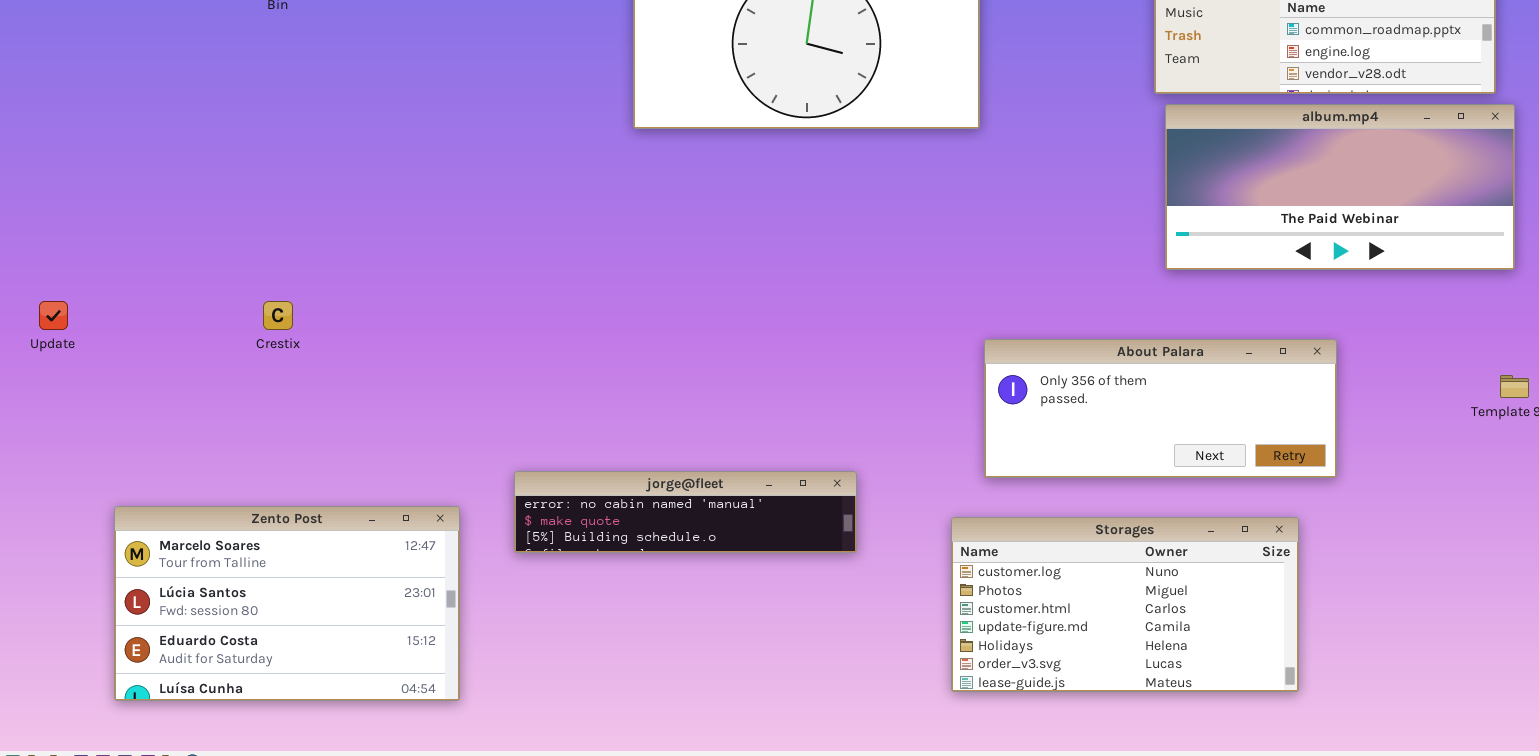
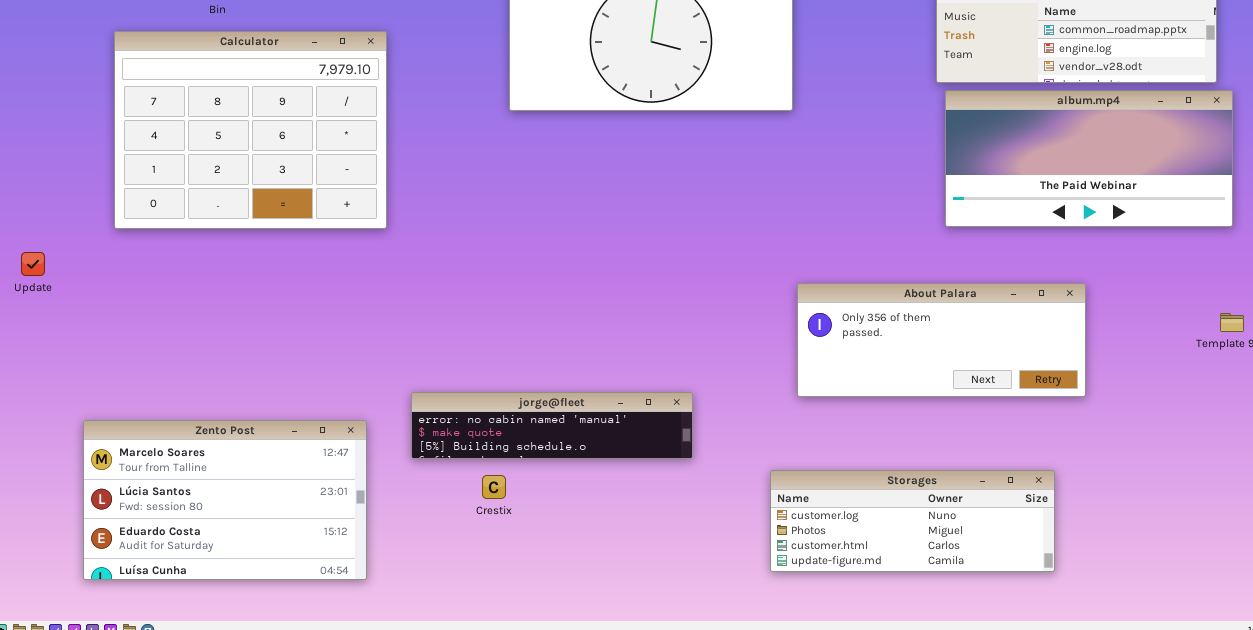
Calculator: none -> [114,31,387,229], opened
Crestix: [263,301,293,330] -> [482,475,506,499], moved
Storages: [951,517,1299,692] -> [770,470,1055,572], resized

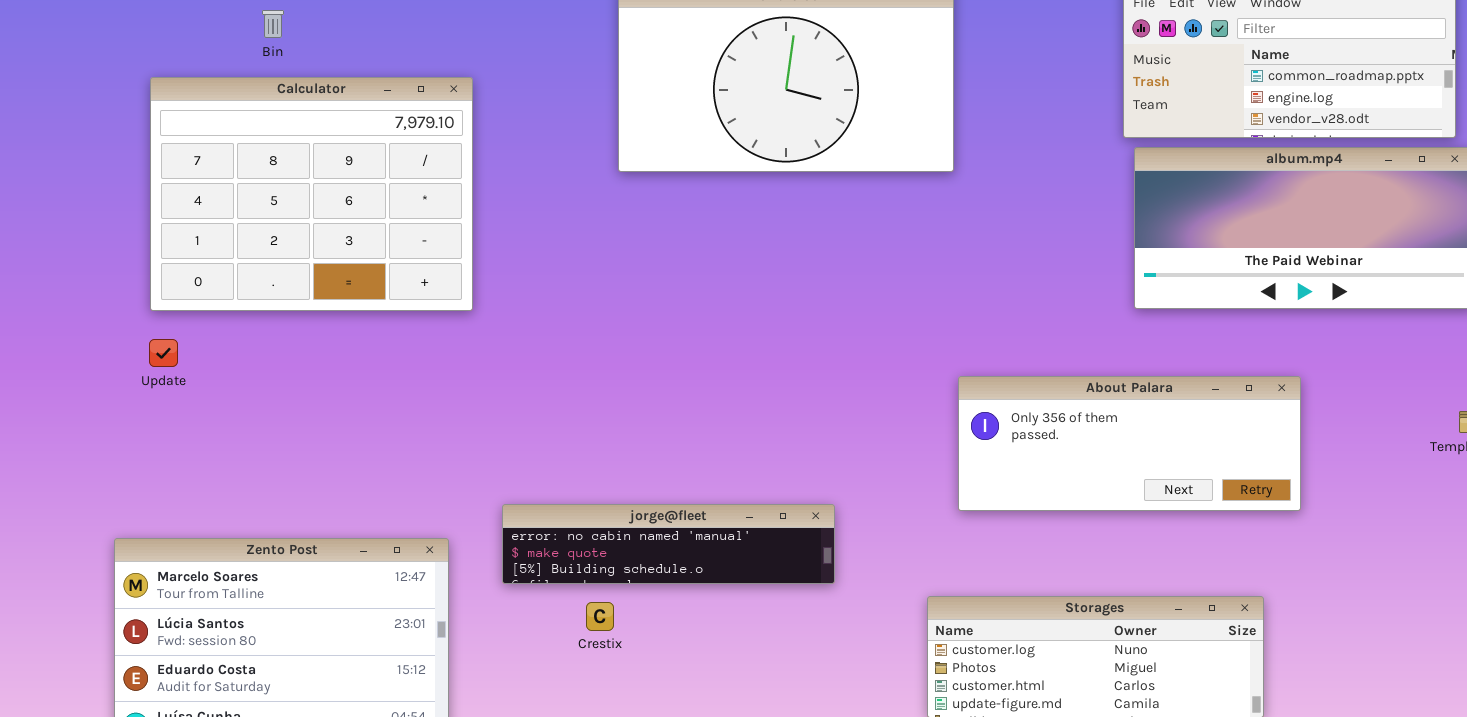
Update: [21,252,45,276] -> [149,339,178,367], moved

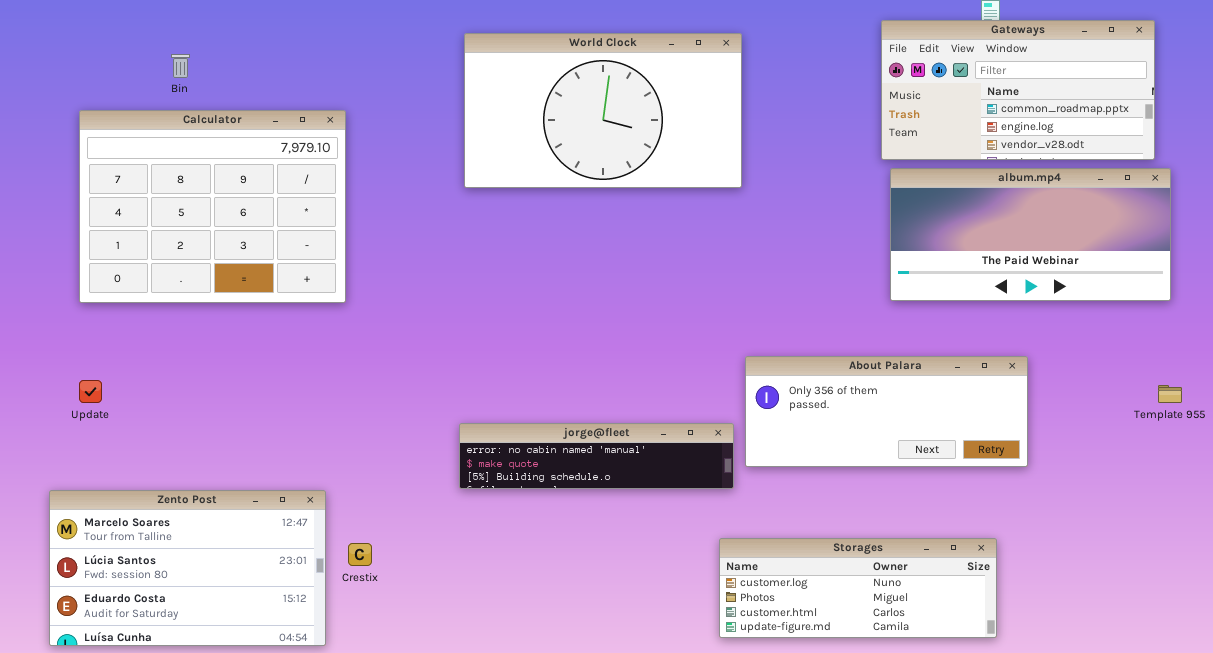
Update: [149,339,178,367] -> [79,380,102,403], moved
jorge@fleet: [502,504,835,584] -> [459,423,734,489], moved
Crestix: [586,602,614,631] -> [348,543,372,566], moved

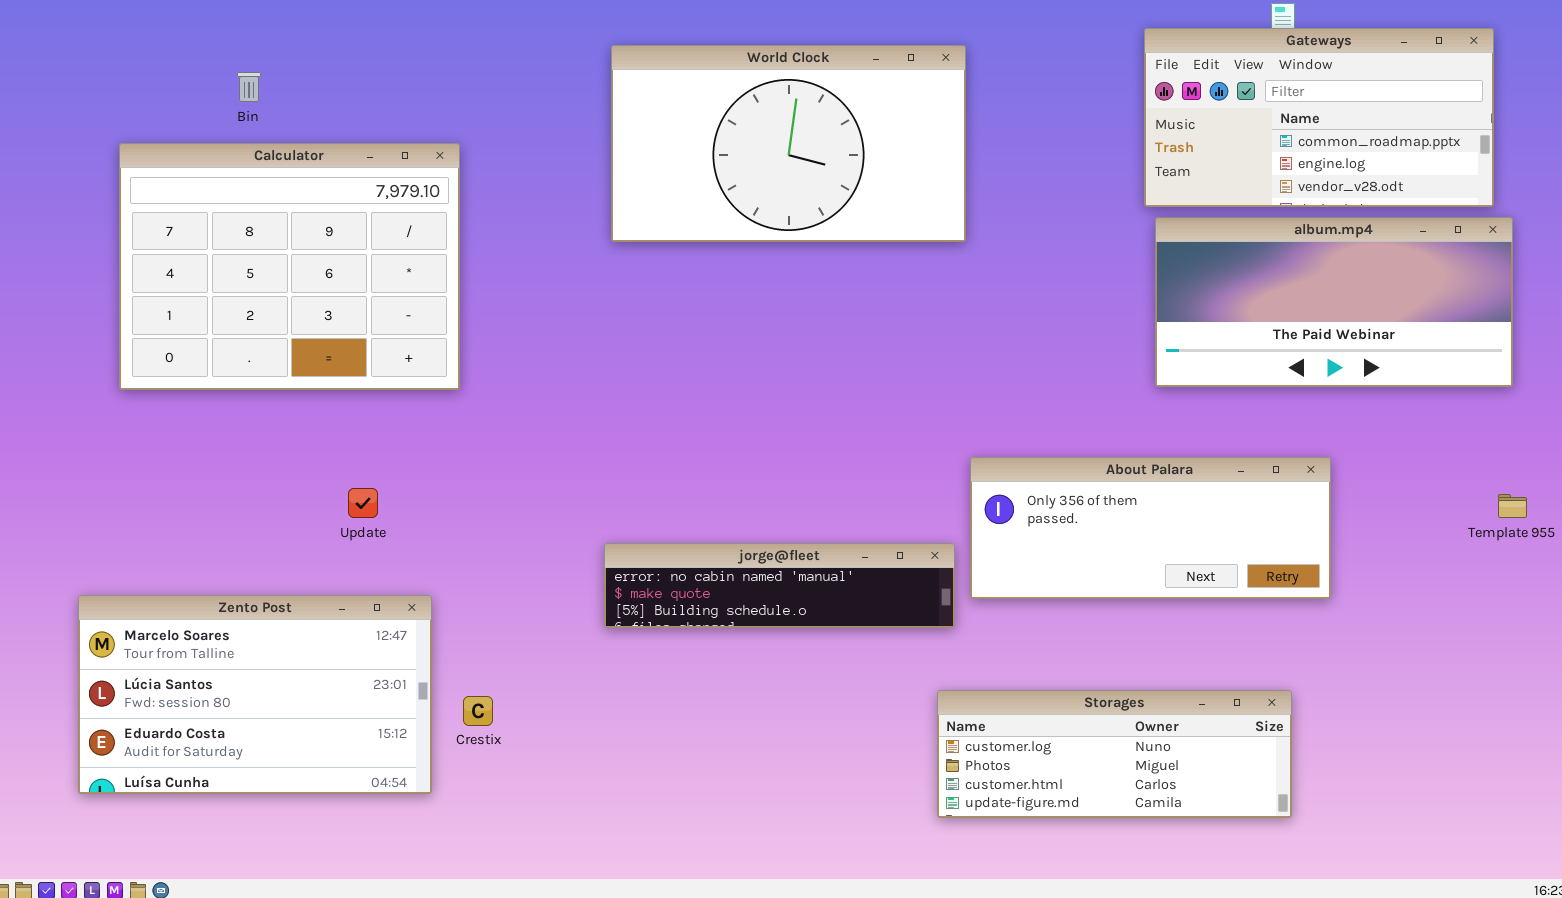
Update: [79,380,102,403] -> [348,488,378,518], moved
Zento Post: [49,490,326,646] -> [78,595,432,794], moved

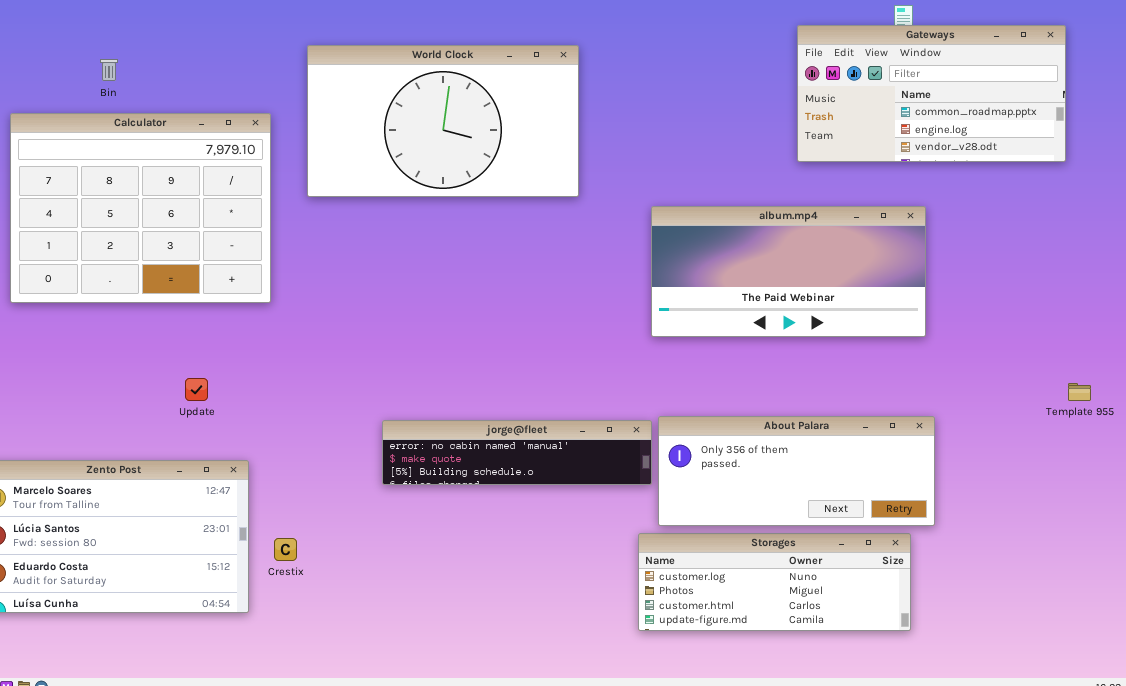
World Clock: [611,45,966,242] -> [307,45,579,197], moved
album.mp4: [1155,217,1513,387] -> [651,206,926,337], moved
About Palara: [970,457,1331,599] -> [658,416,935,526], moved

